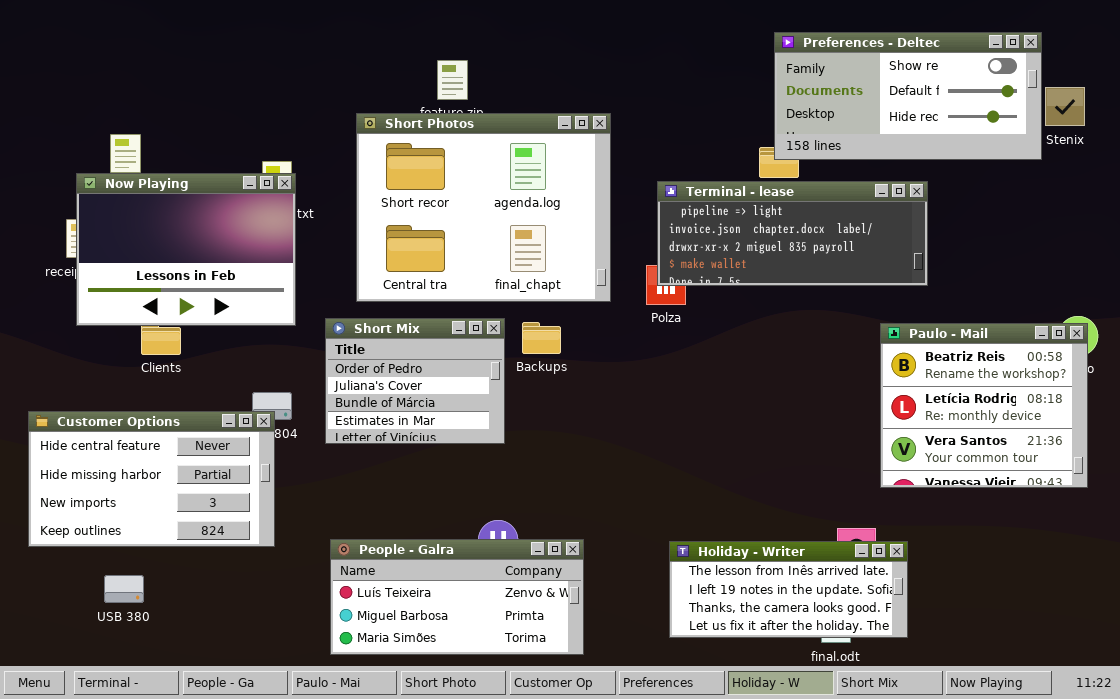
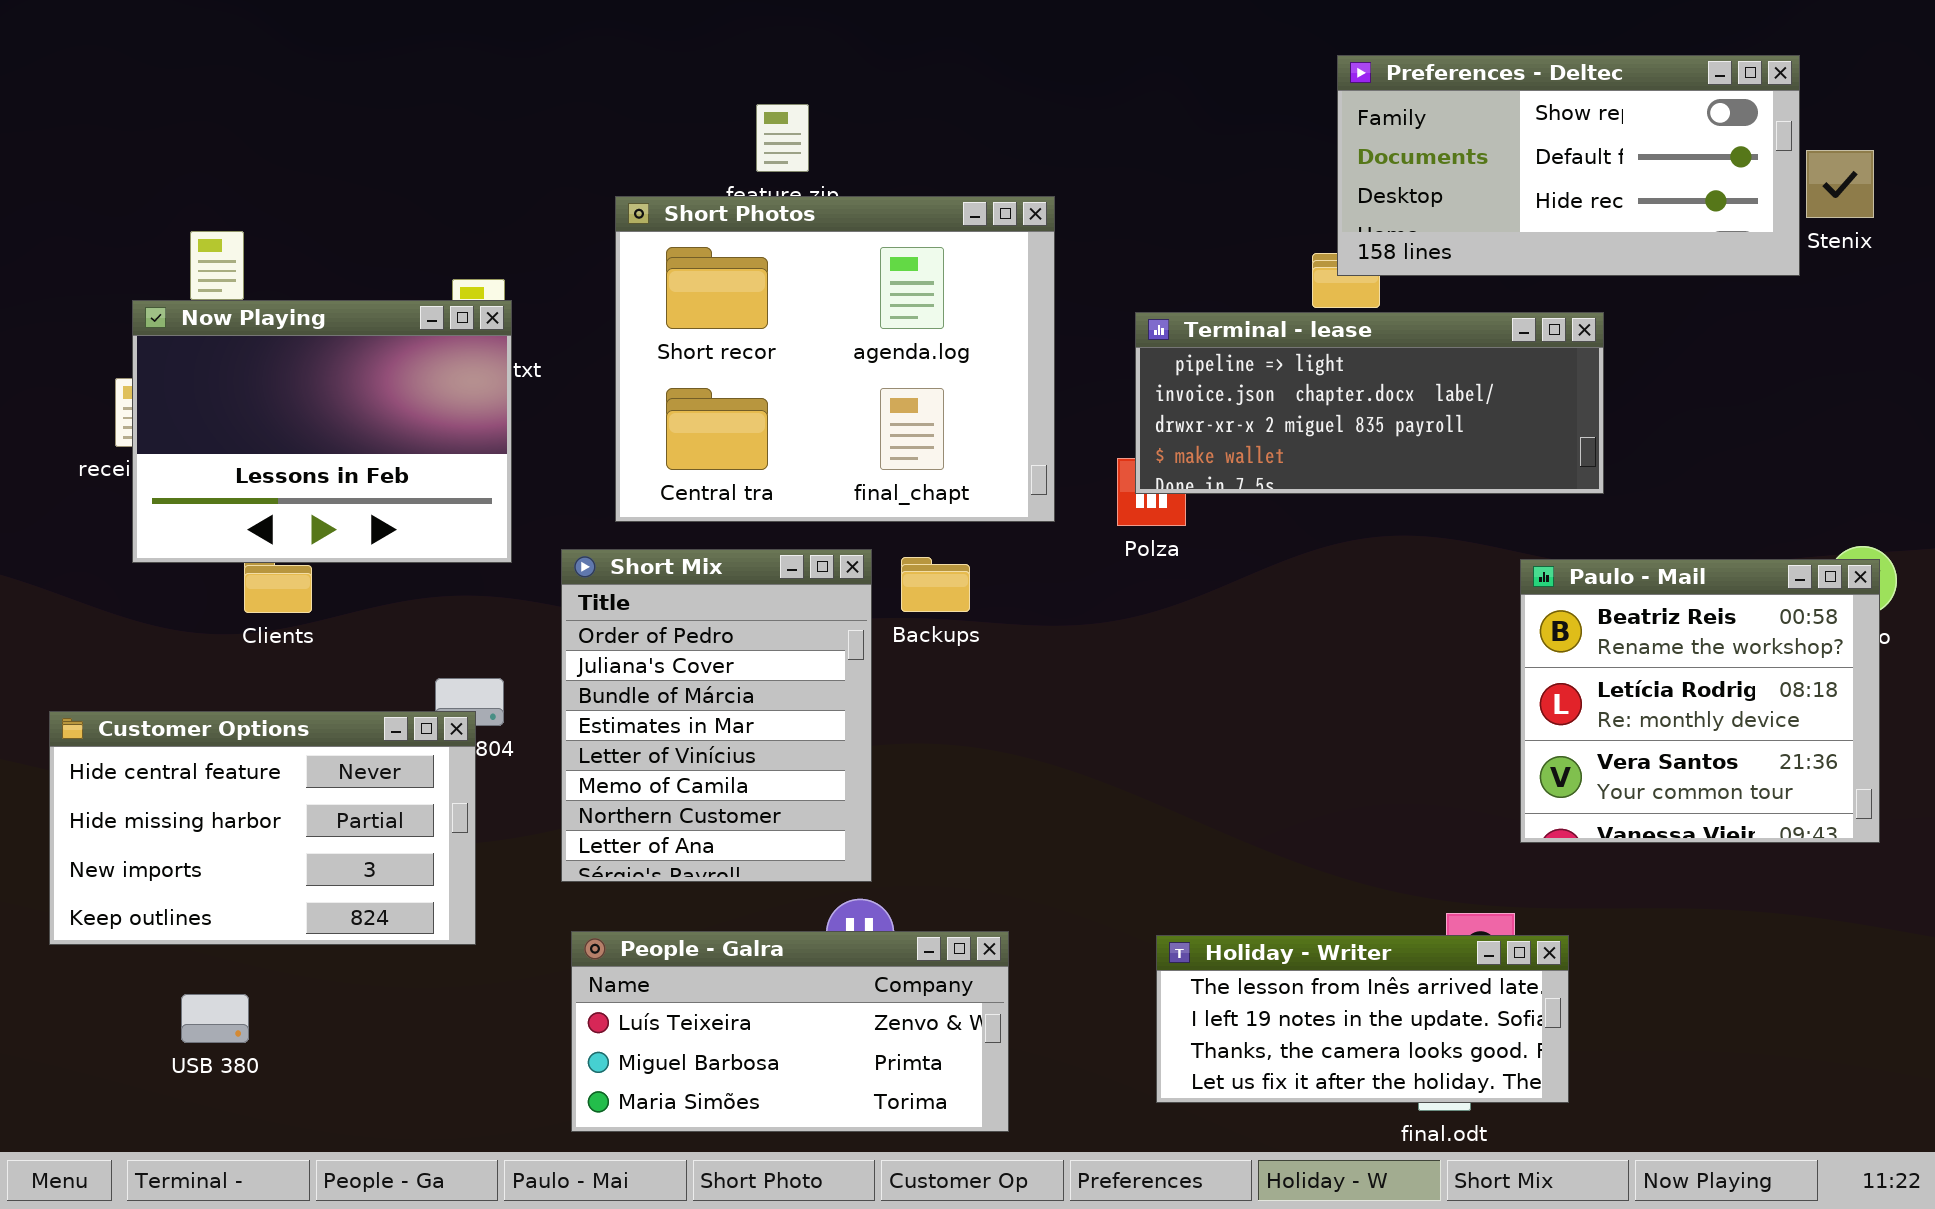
Short Mix: [325,318,505,444] -> [561,549,872,882], resized

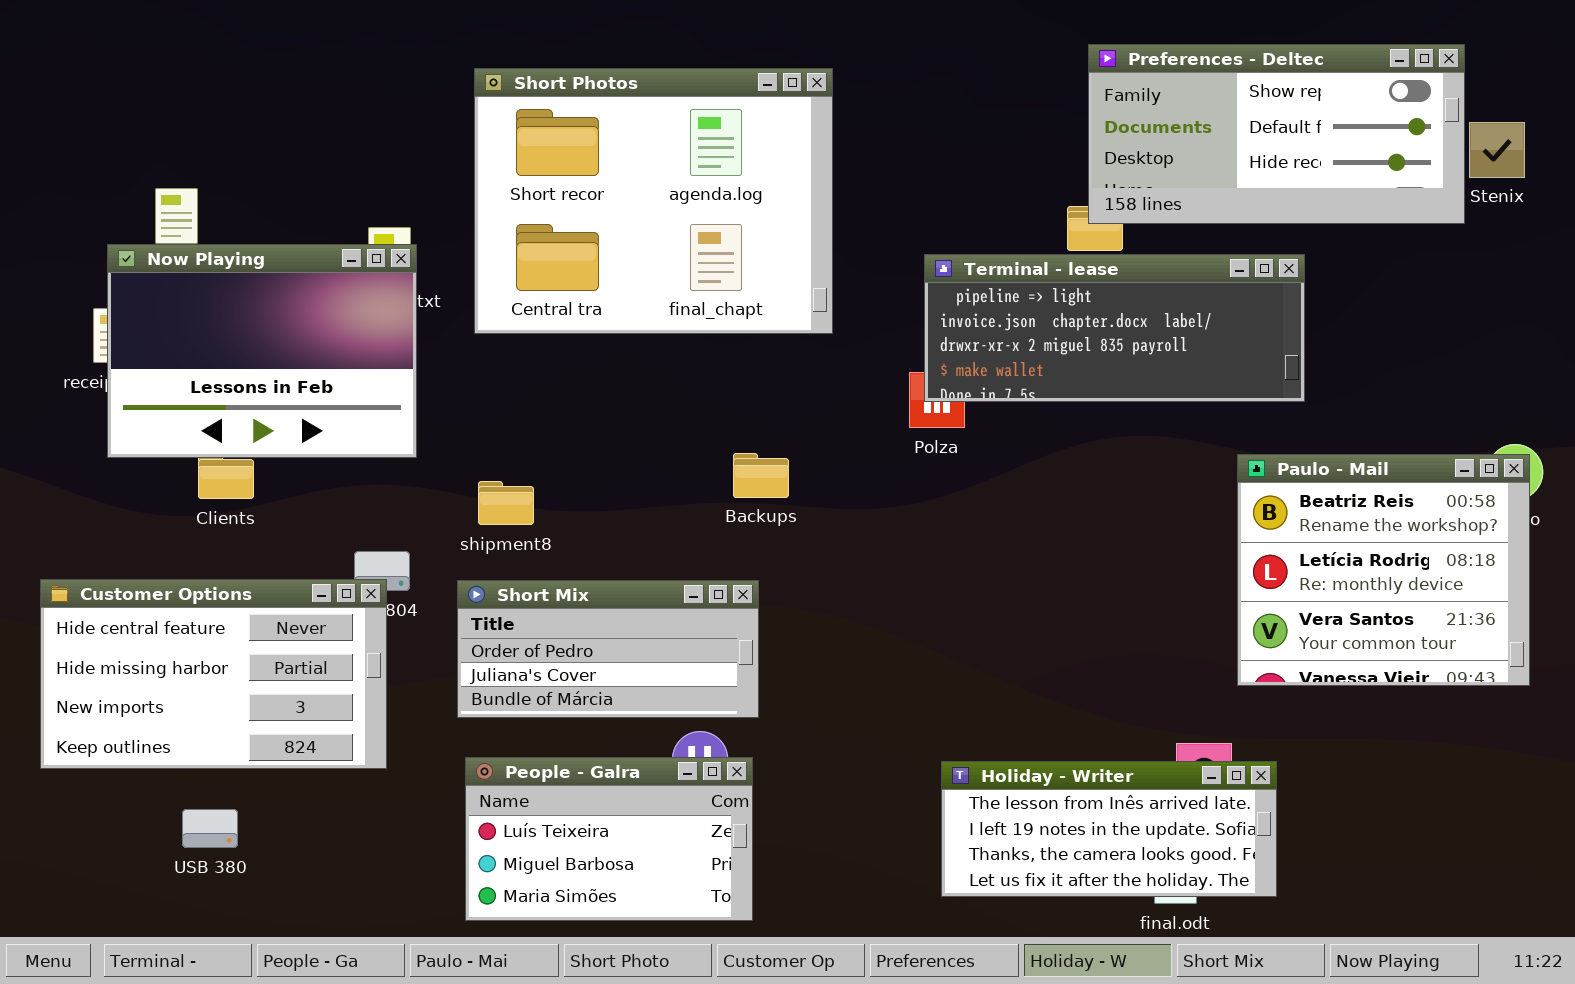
Short Photos: [615,196,1055,522] -> [474,68,833,334], moved
Short Mix: [561,549,872,882] -> [457,580,759,718], resized
People - Galra: [571,931,1009,1132] -> [465,757,753,921], resized
USB 380: [181,994,249,1043] -> [182,809,238,848], moved

